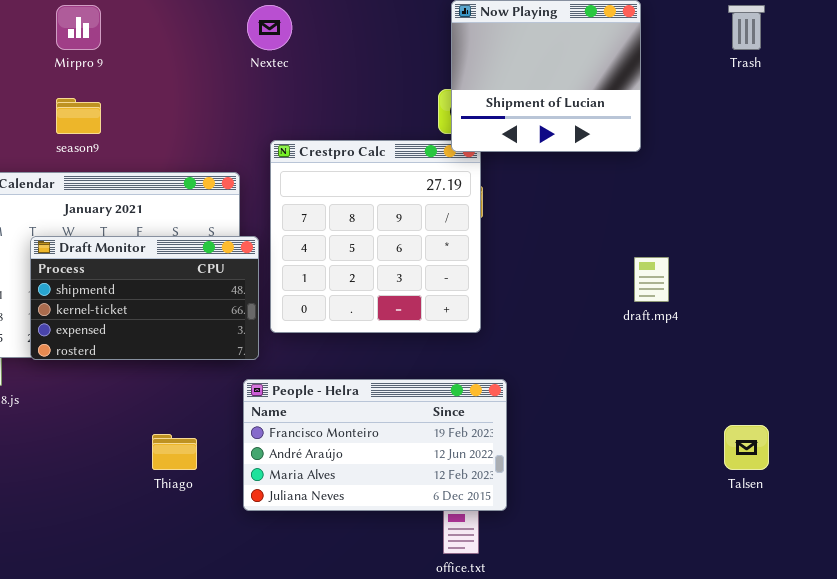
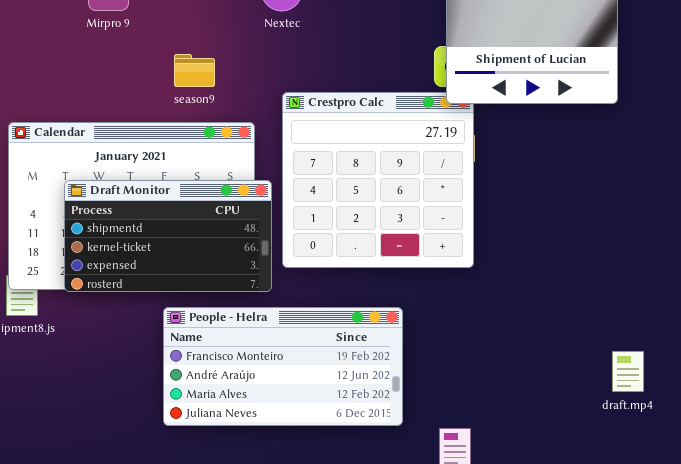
season9: [56,98,101,134] -> [174,54,215,87], moved
draft.mp4: [634,257,669,302] -> [612,351,644,392], moved
People - Helra: [243,379,507,511] -> [163,307,403,426], moved

